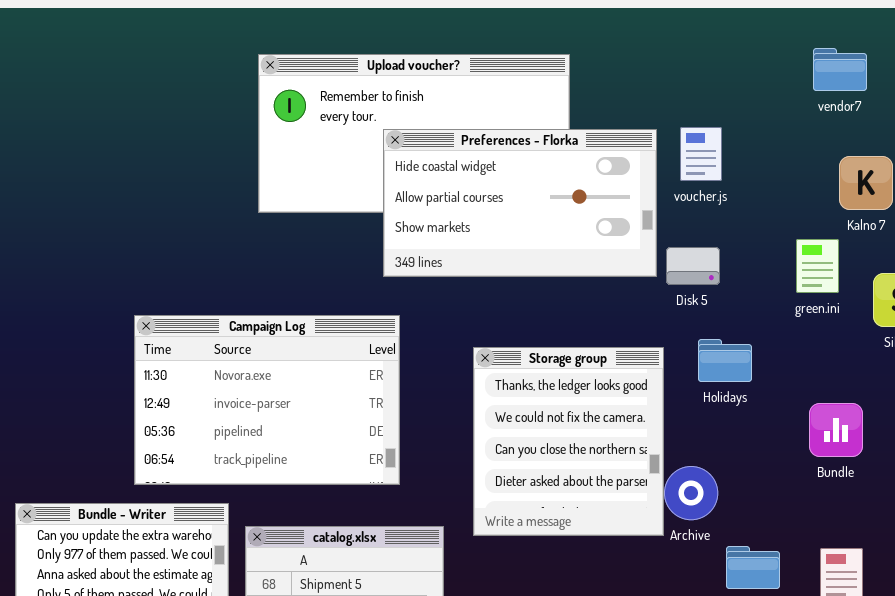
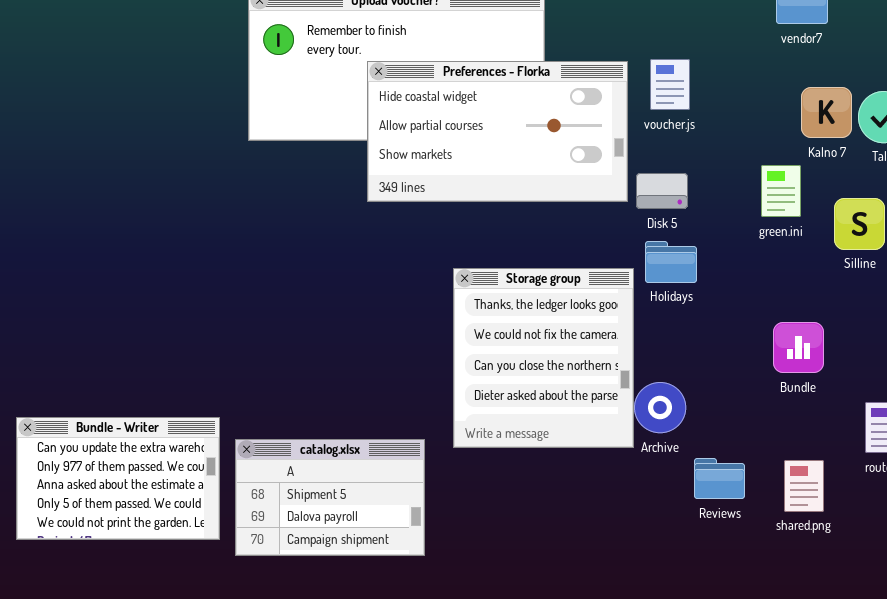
Campaign Log: [134,315,400,485] -> none, closed
Holidays: [698,339,752,382] -> [645,241,697,283], moved

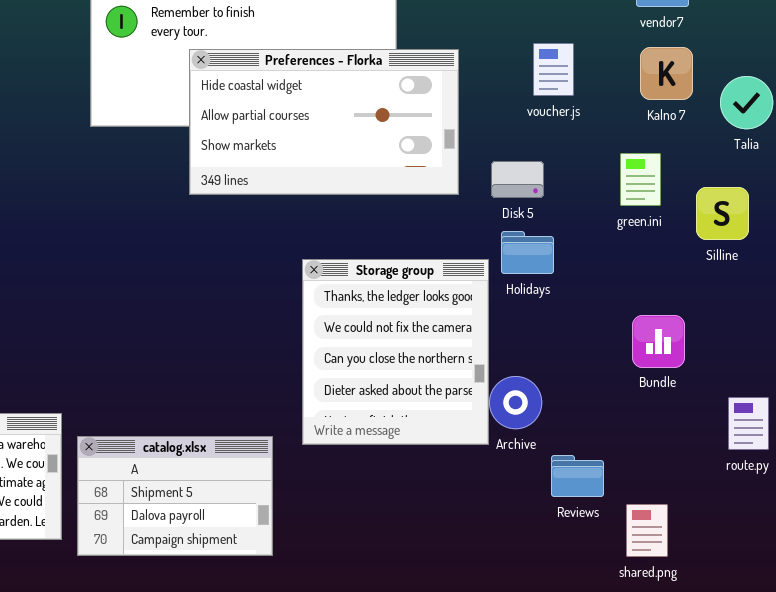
voucher.js: [650,59,690,110] -> [533,43,574,96], moved
Preferences - Florka: [367,61,628,202] -> [189,49,459,195], moved
Kalno 7: [801,87,852,138] -> [640,47,693,100], moved
shared.png: [784,460,824,512] -> [626,504,668,557], moved

